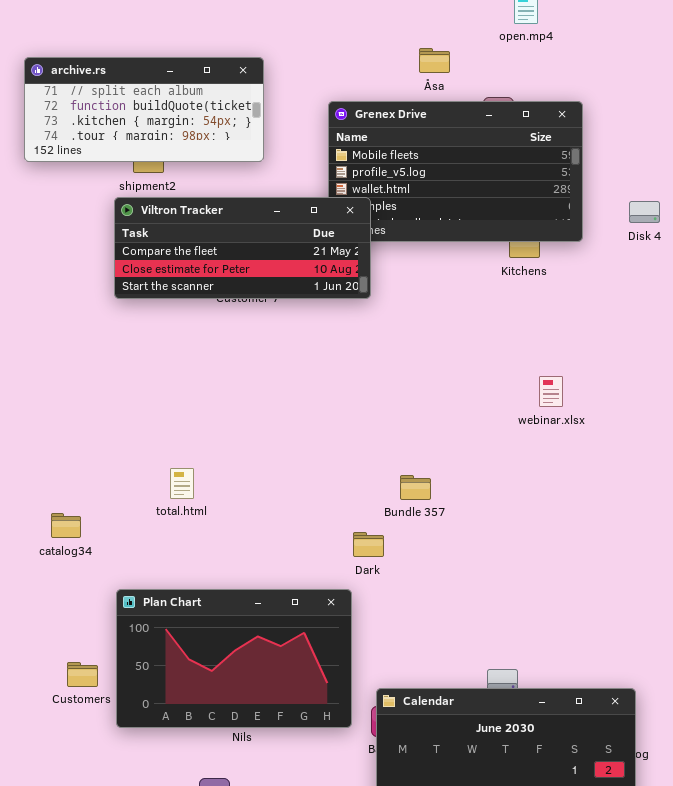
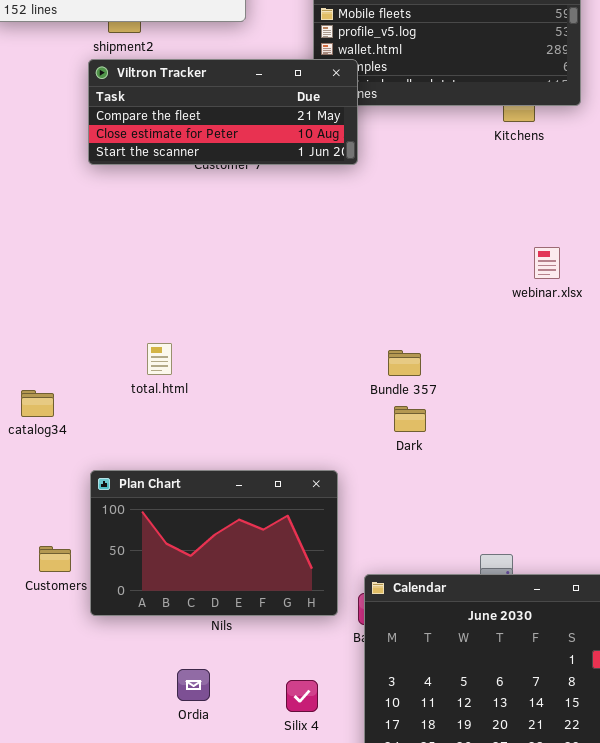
Dark: [353,532,384,557] -> [394,406,426,432], moved

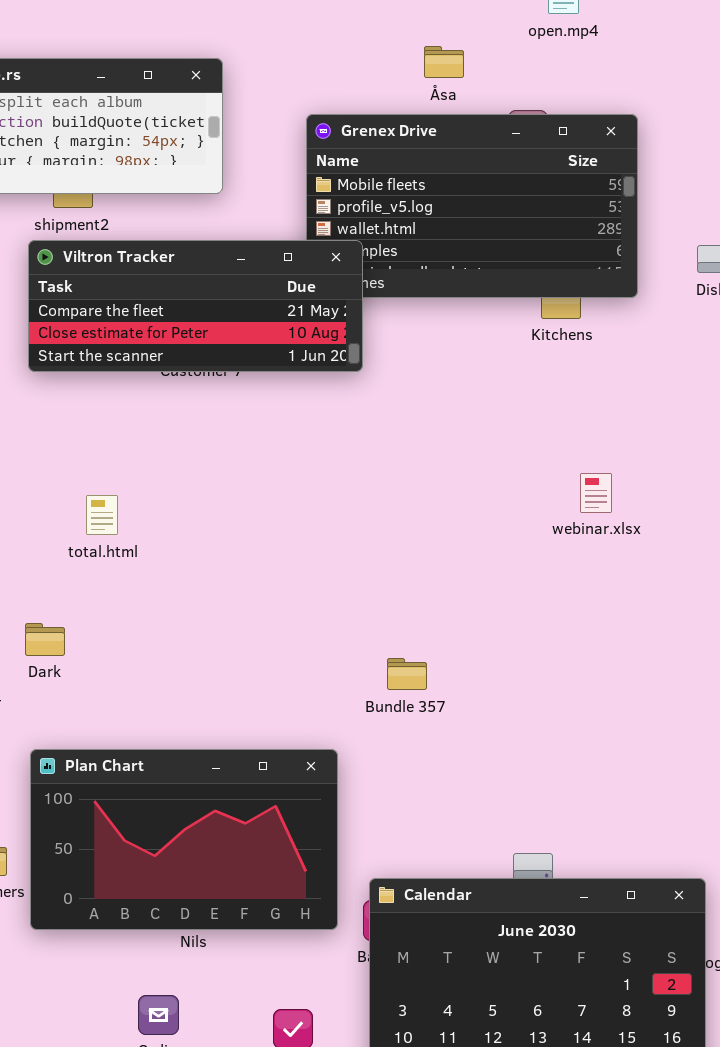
total.html: [147,343,172,375] -> [86,495,118,535], moved
Bundle 357: [388,350,421,376] -> [387,658,427,690], moved
Dark: [394,406,426,432] -> [25,623,65,656], moved

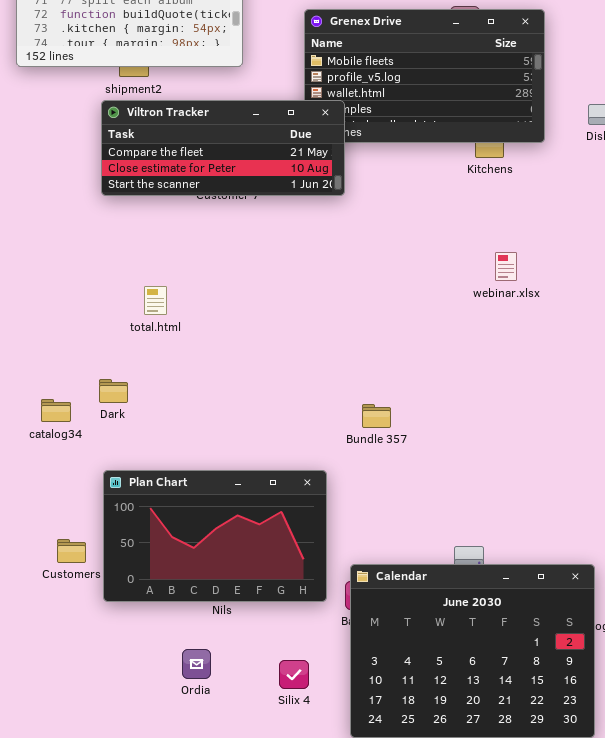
webinar.xlsx: [580,473,612,513] -> [495,252,517,281], moved

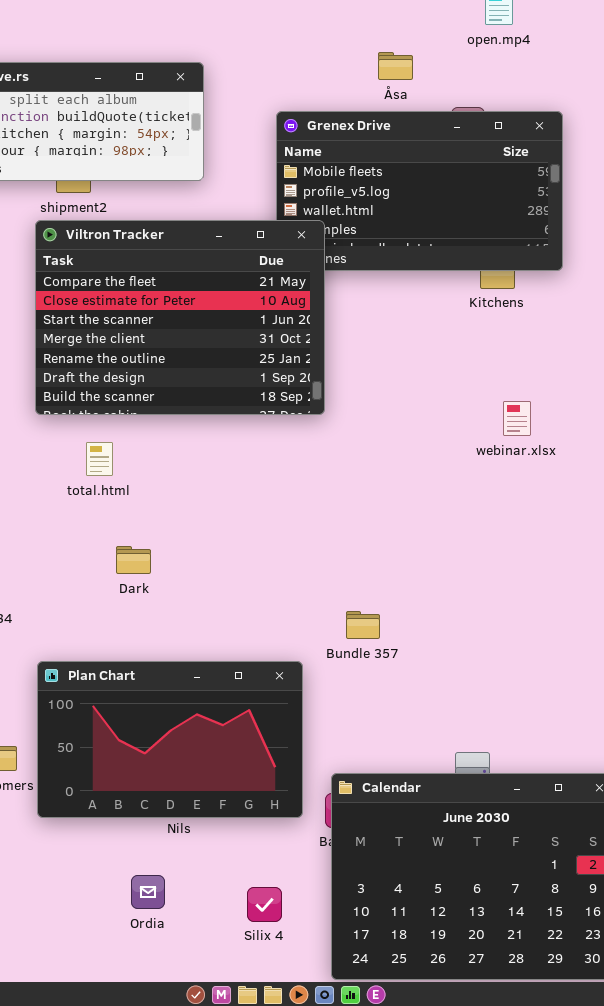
Viltron Tracker: [101,100,345,196] -> [35,220,325,415], resized
Dark: [99,379,128,403] -> [116,546,151,574], moved
Bundle 357: [362,404,391,428] -> [346,611,380,639], moved

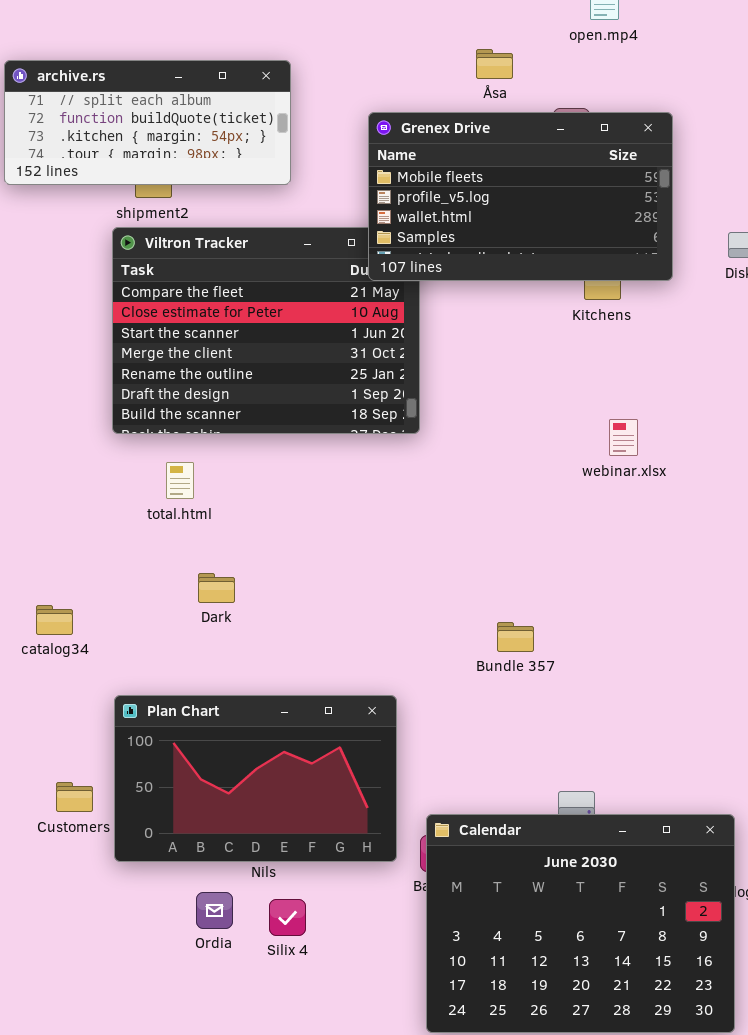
Grenex Drive: [276,111,563,271] -> [368,112,673,281], raised
Bundle 357: [346,611,380,639] -> [497,622,534,652], moved
Ordia: [131,875,165,909] -> [196,892,233,929], moved
Silix 4: [247,887,282,922] -> [269,899,306,936], moved

